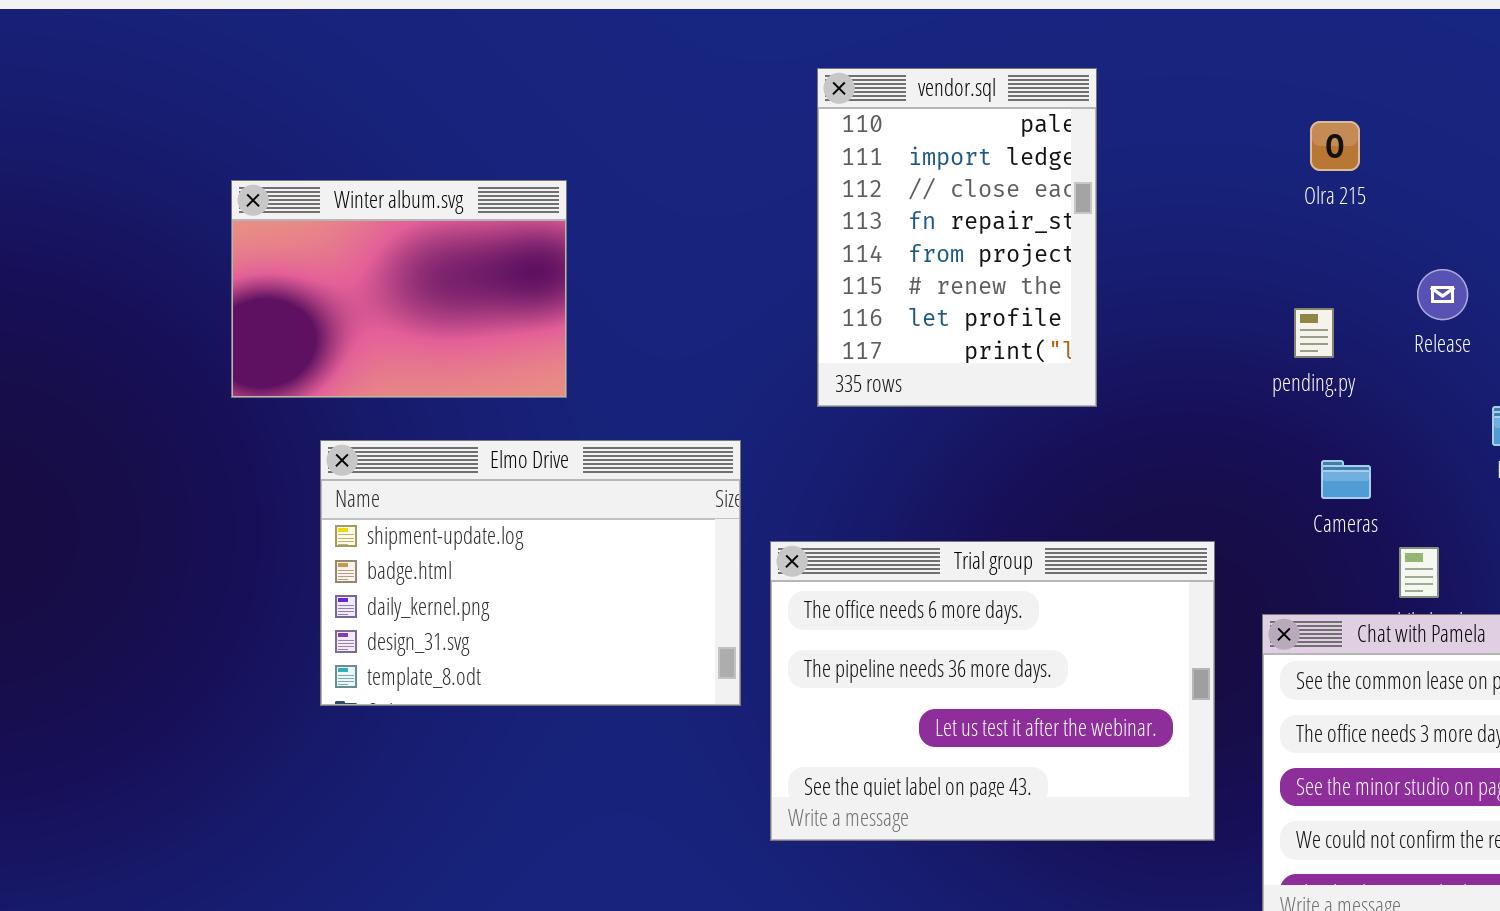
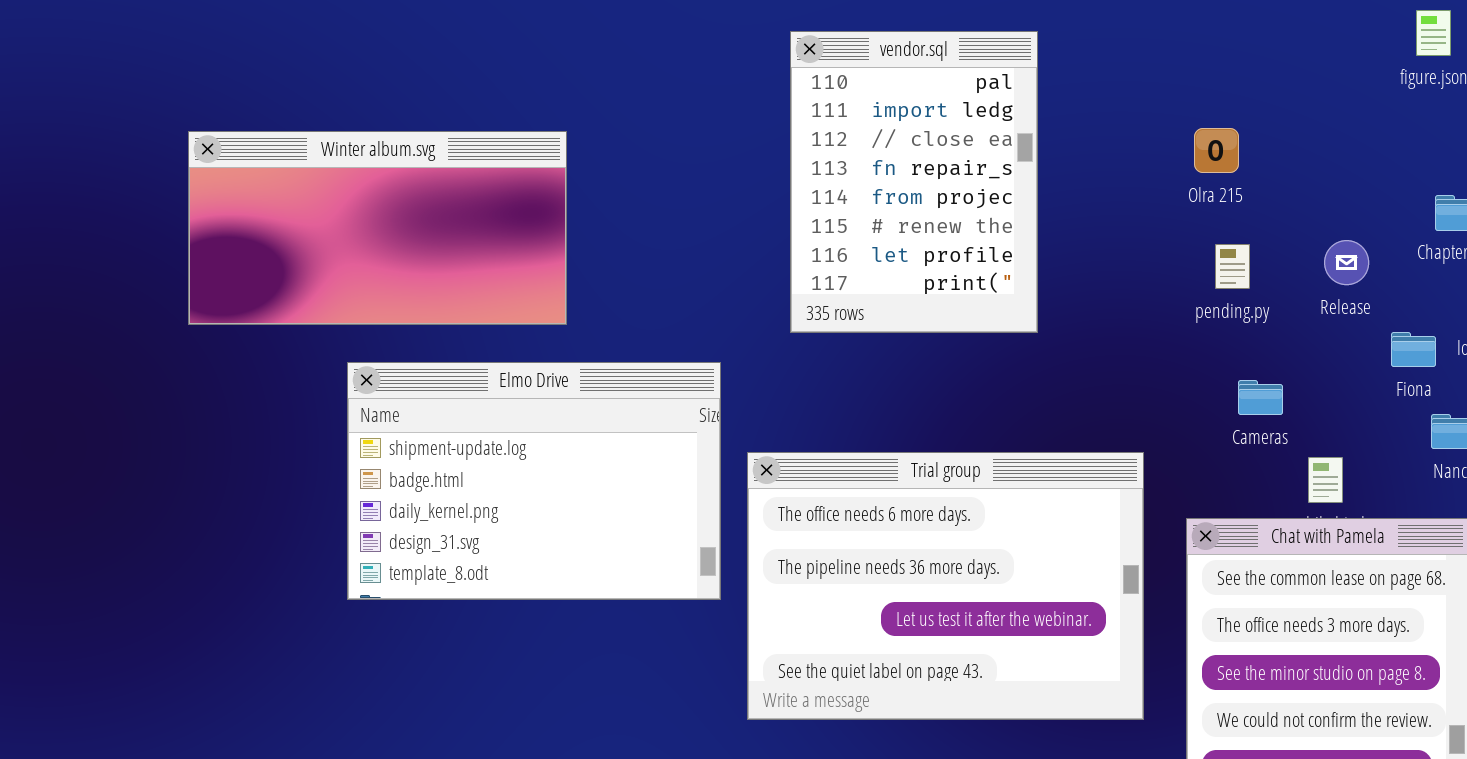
Olra 215: [1310,121,1360,171] -> [1194,128,1239,173], moved
Winter album.svg: [231,180,567,398] -> [188,131,567,325], resized
Release: [1417,269,1468,320] -> [1324,240,1369,285], moved

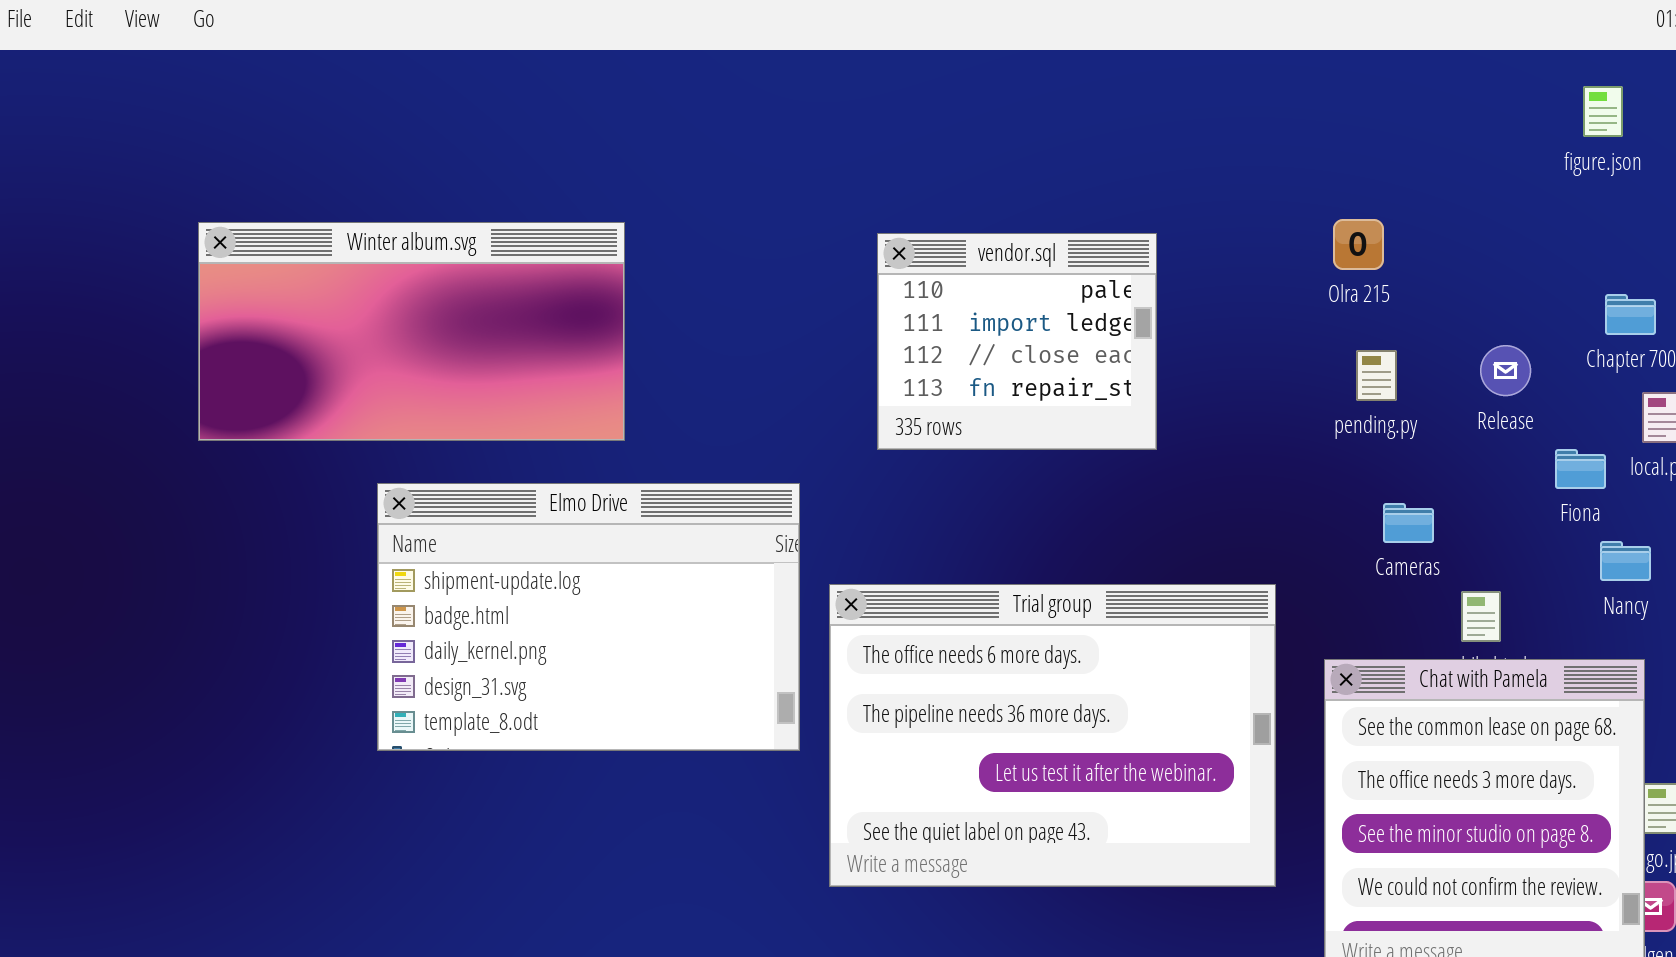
vendor.sql: [790,31,1038,333] -> [877,233,1157,450], resized

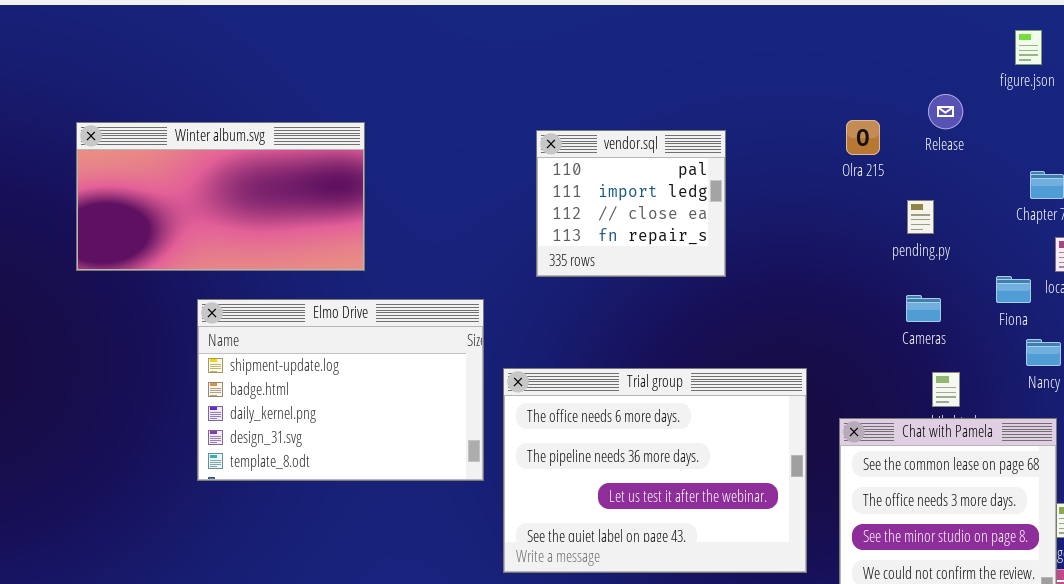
Release: [1480,345,1531,396] -> [928,94,963,129], moved
pending.py: [1356,350,1397,401] -> [907,200,934,234], moved
Cameras: [1383,503,1434,543] -> [906,295,941,322], moved

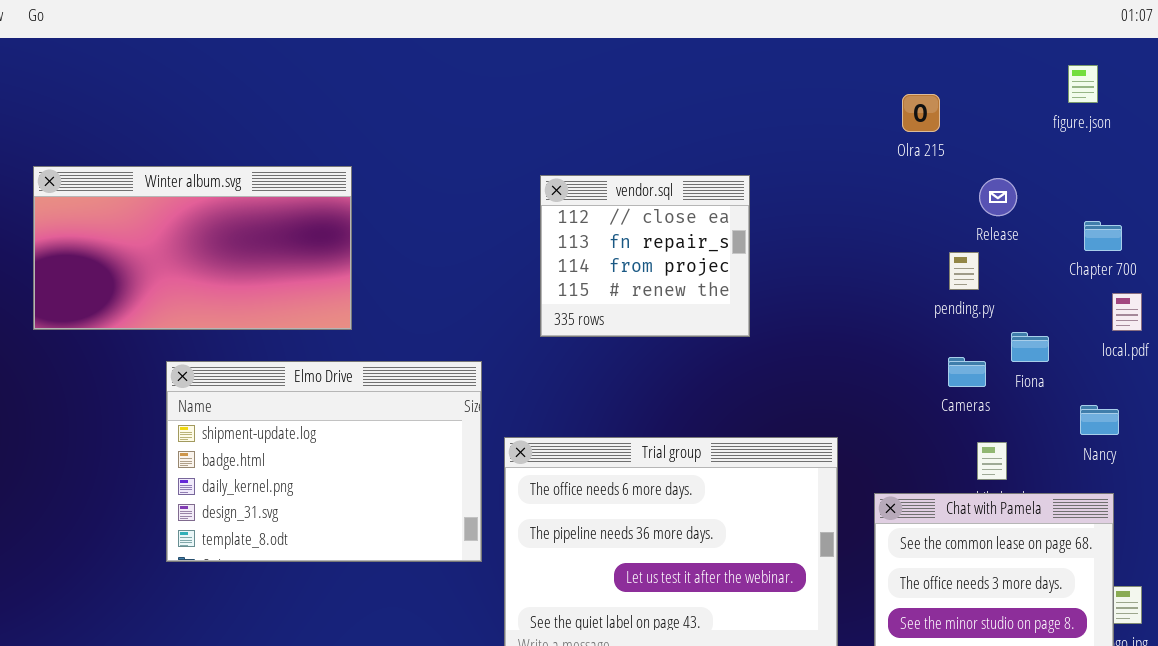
Release: [928,94,963,129] -> [979,178,1017,216], moved
Olra 215: [846,120,880,155] -> [902,94,940,132], moved
vendor.sql: [536,130,726,277] -> [540,175,750,337], scrolled down 2 rows
Fiona: [996,276,1031,303] -> [1011,332,1049,362], moved

